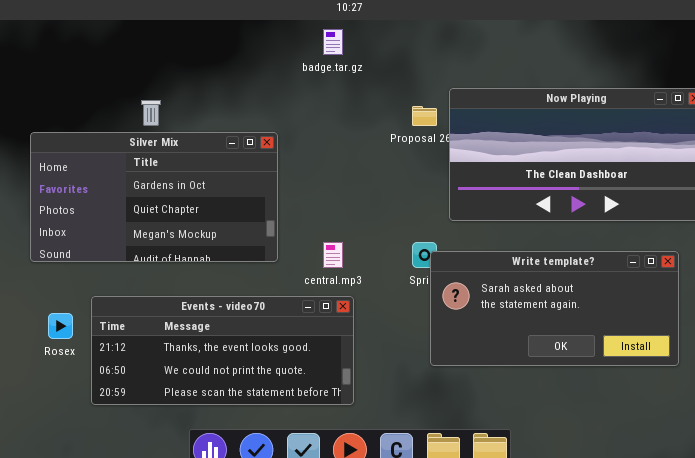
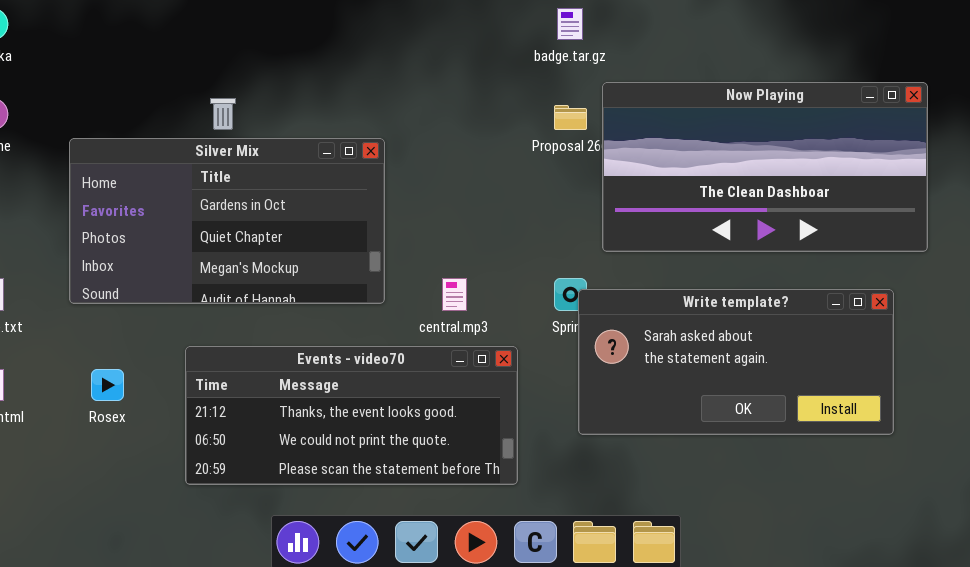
badge.tar.gz: [323,29,343,55] -> [557,8,583,40], moved
Events - video70: [91,296,354,405] -> [185,346,518,485], moved

